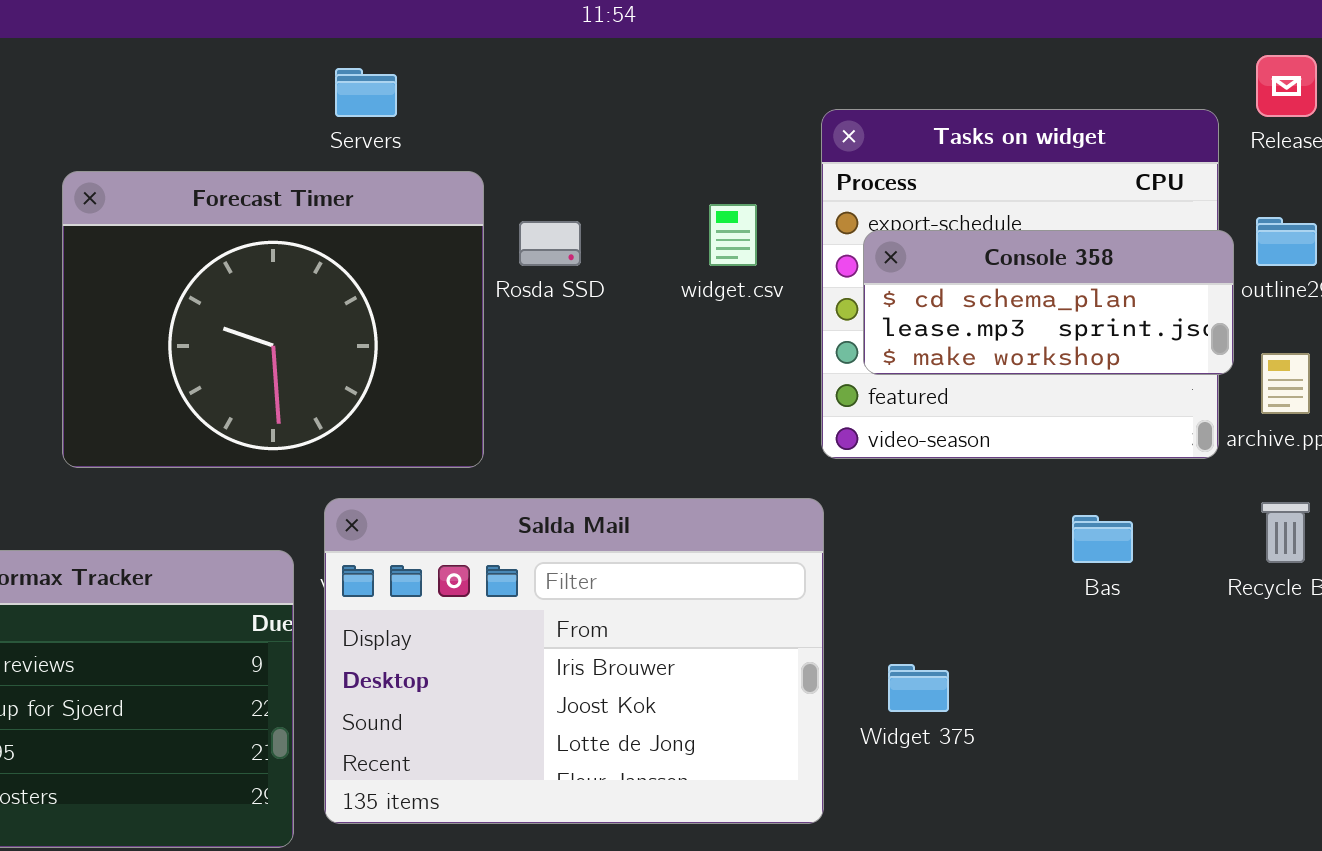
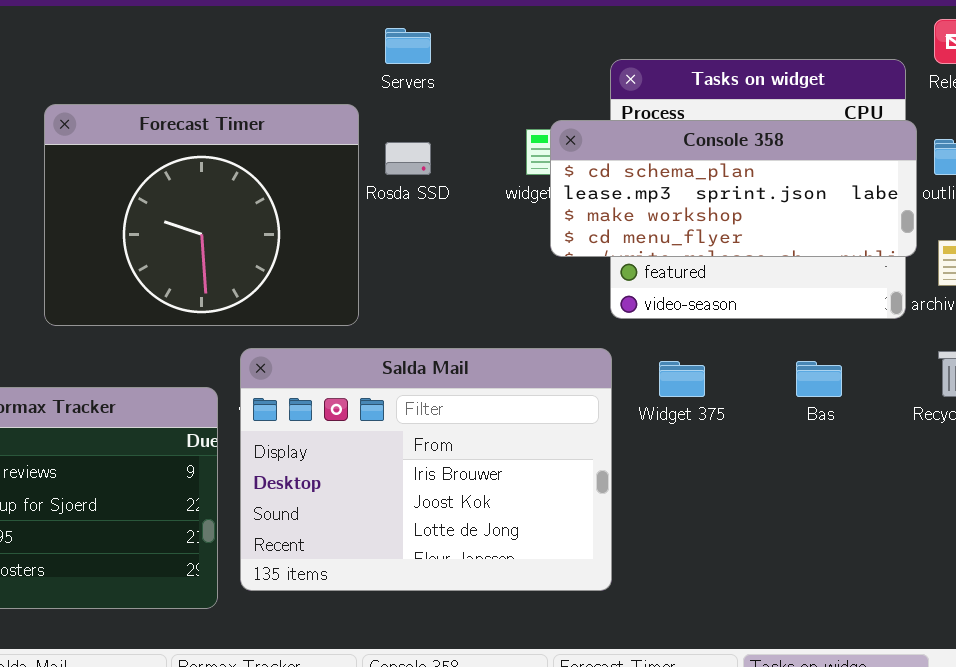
Servers: [335,68,397,117] -> [385,28,431,64], moved
Console 358: [863,230,1234,375] -> [550,120,917,257], resized
Widget 375: [888,664,949,712] -> [659,361,705,397], moved

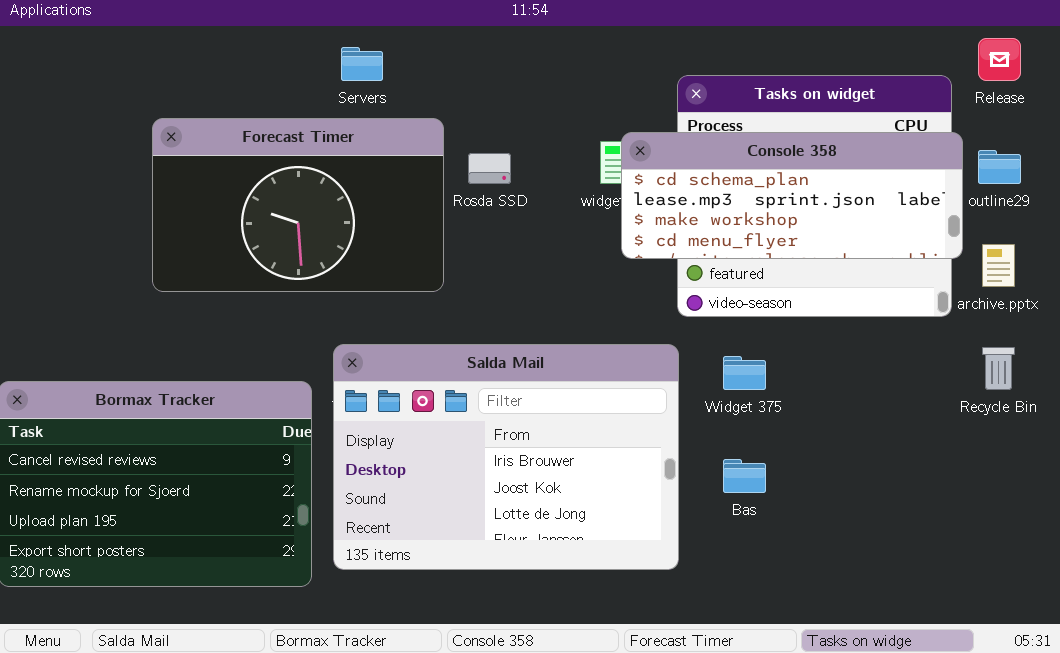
Servers: [385,28,431,64] -> [341,47,383,81], moved
Forecast Timer: [44,104,359,326] -> [152,118,444,292], resized
Bas: [796,361,842,397] -> [723,459,766,493], moved

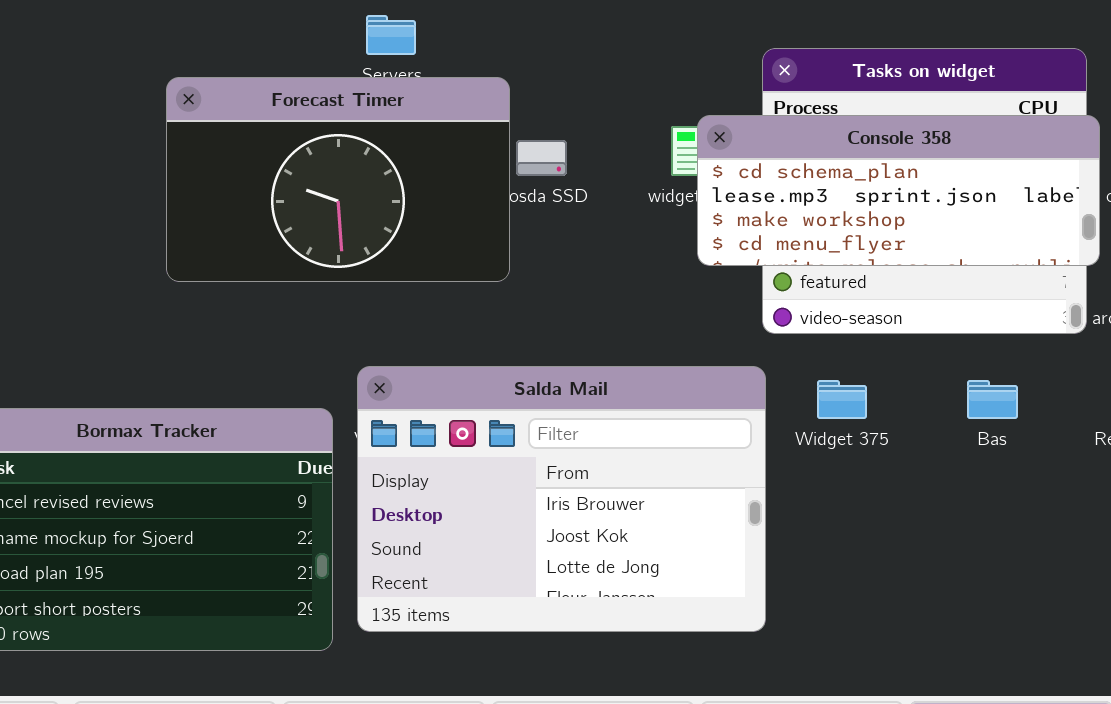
Forecast Timer: [152,118,444,292] -> [166,77,510,282], moved
Bas: [723,459,766,493] -> [967,380,1018,419], moved

